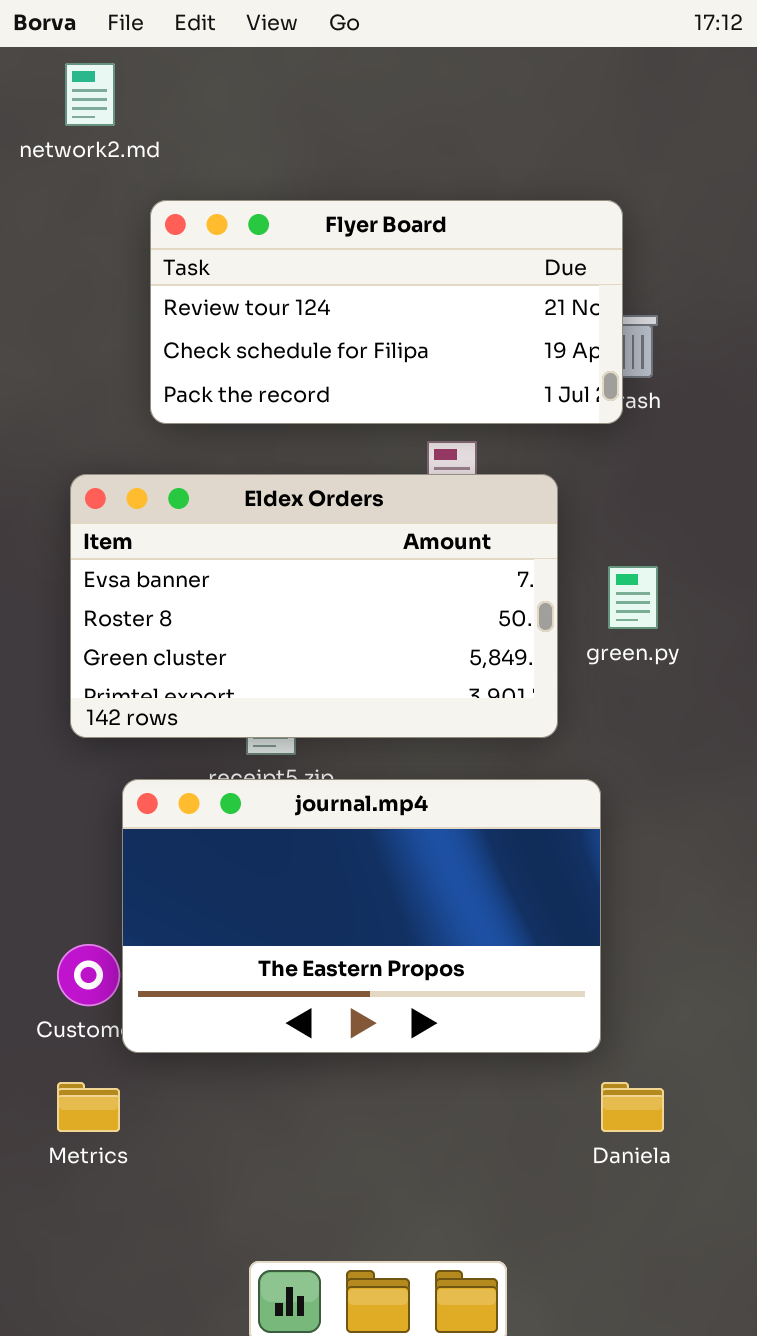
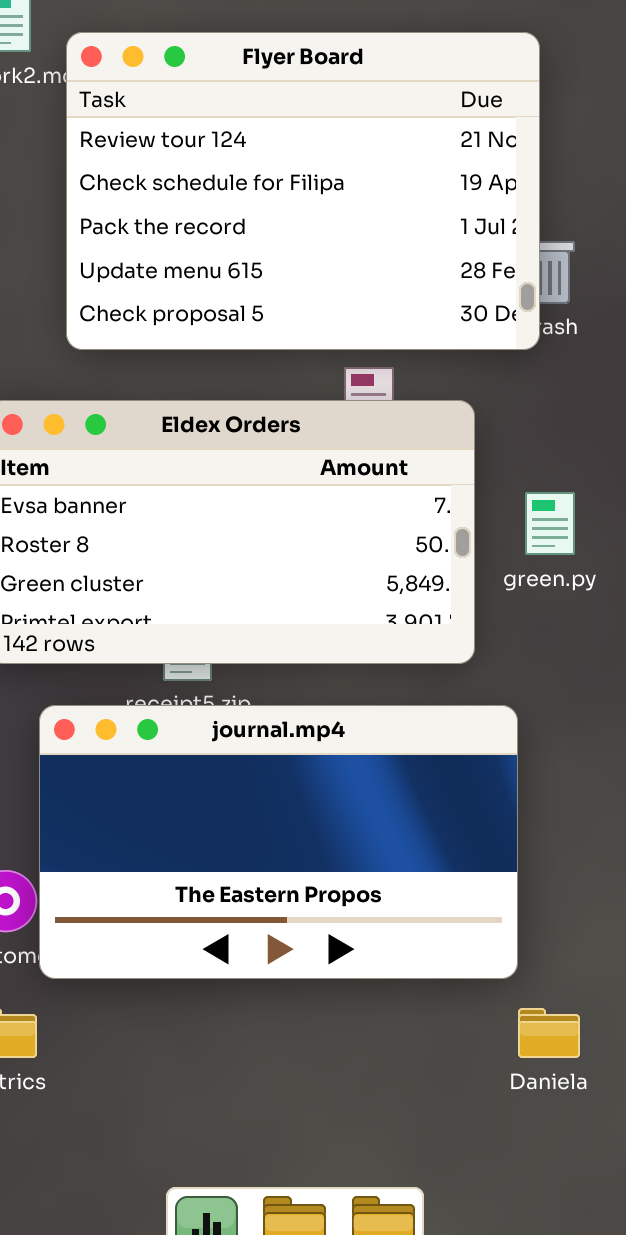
Flyer Board: [150,200,623,424] -> [66,32,540,350], resized

